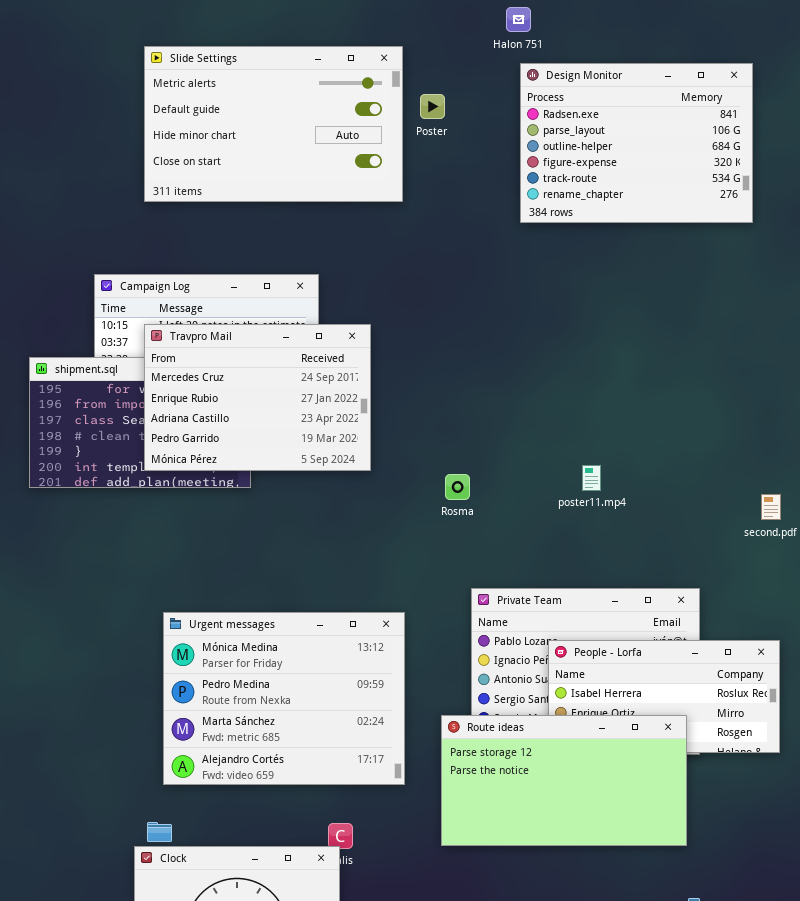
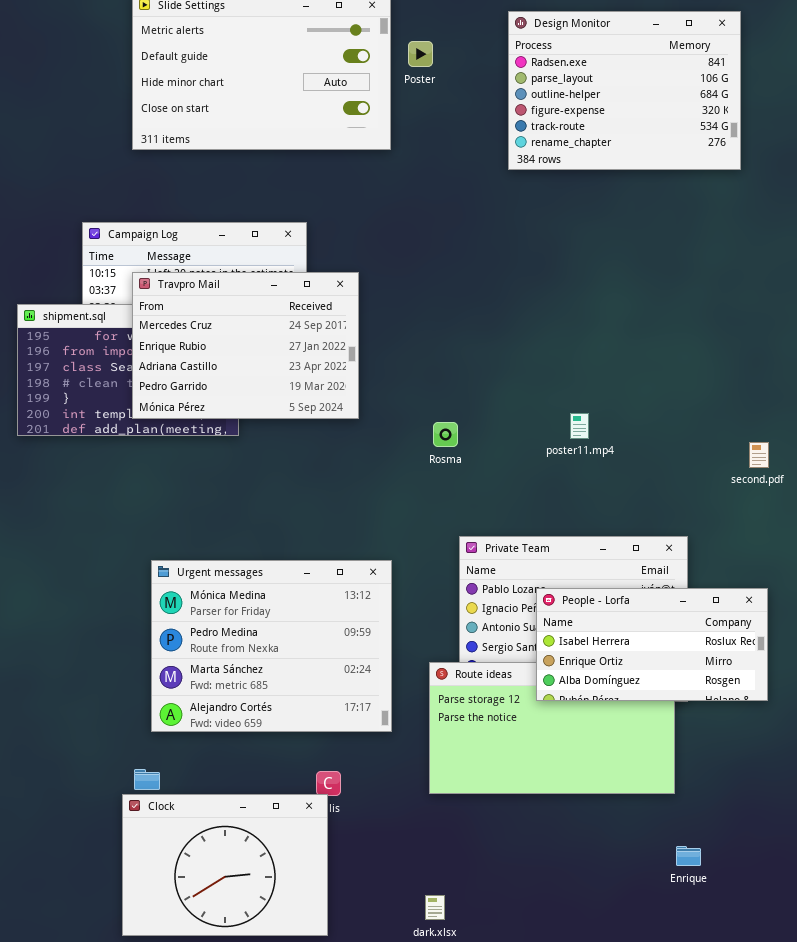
People - Lorfa: [548,640,780,753] -> [536,588,768,701], raised

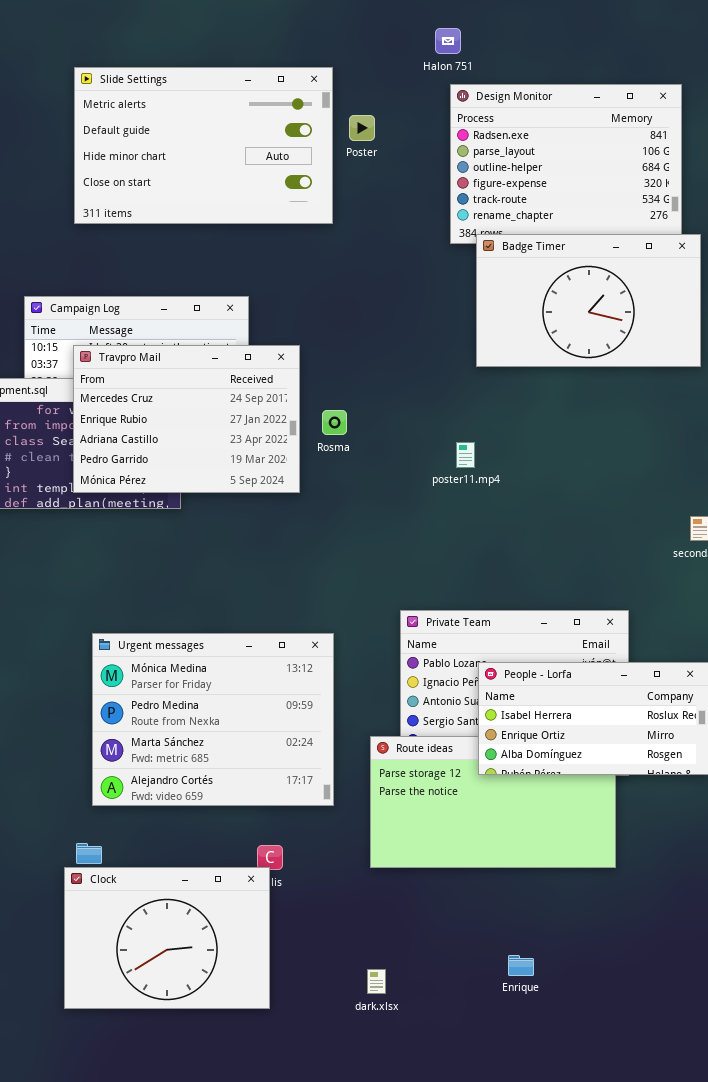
Badge Timer: none -> [476,234,701,367], opened
poster11.mp4: [570,413,589,439] -> [456,442,475,468], moved
Rosma: [433,422,458,447] -> [322,410,347,435], moved
Enrique: [676,846,701,866] -> [508,955,534,976], moved

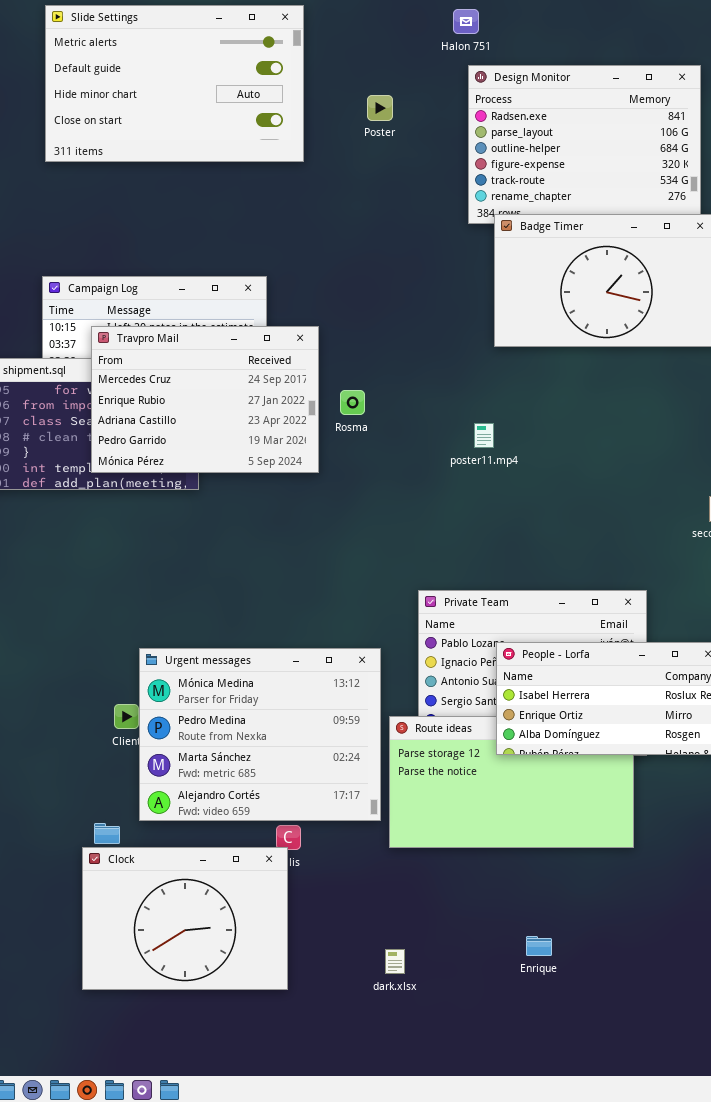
Slide Settings: [74,67,333,224] -> [45,5,304,162], moved
Urgent messages: [92,633,334,806] -> [139,648,381,821], moved

